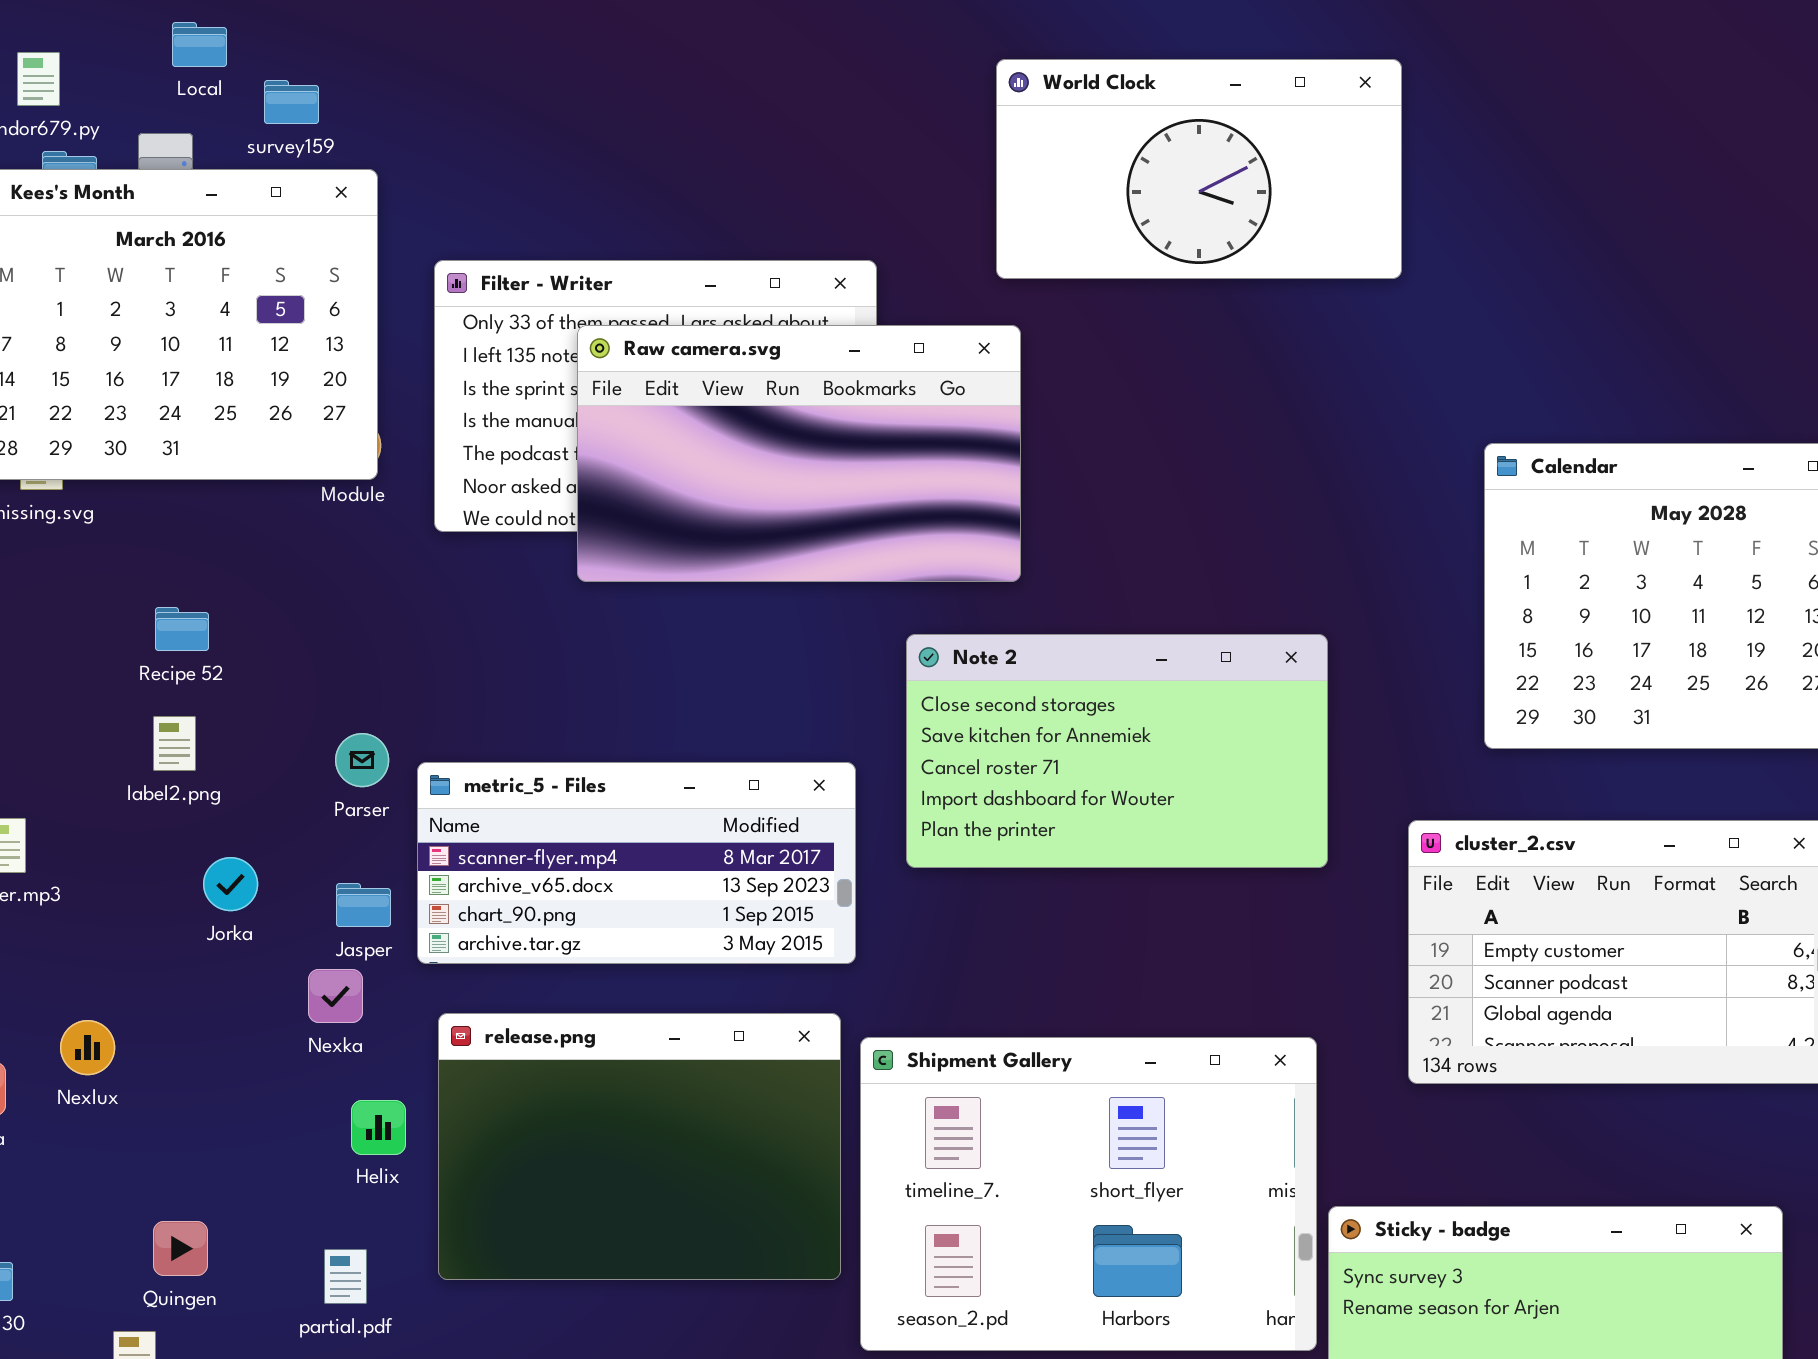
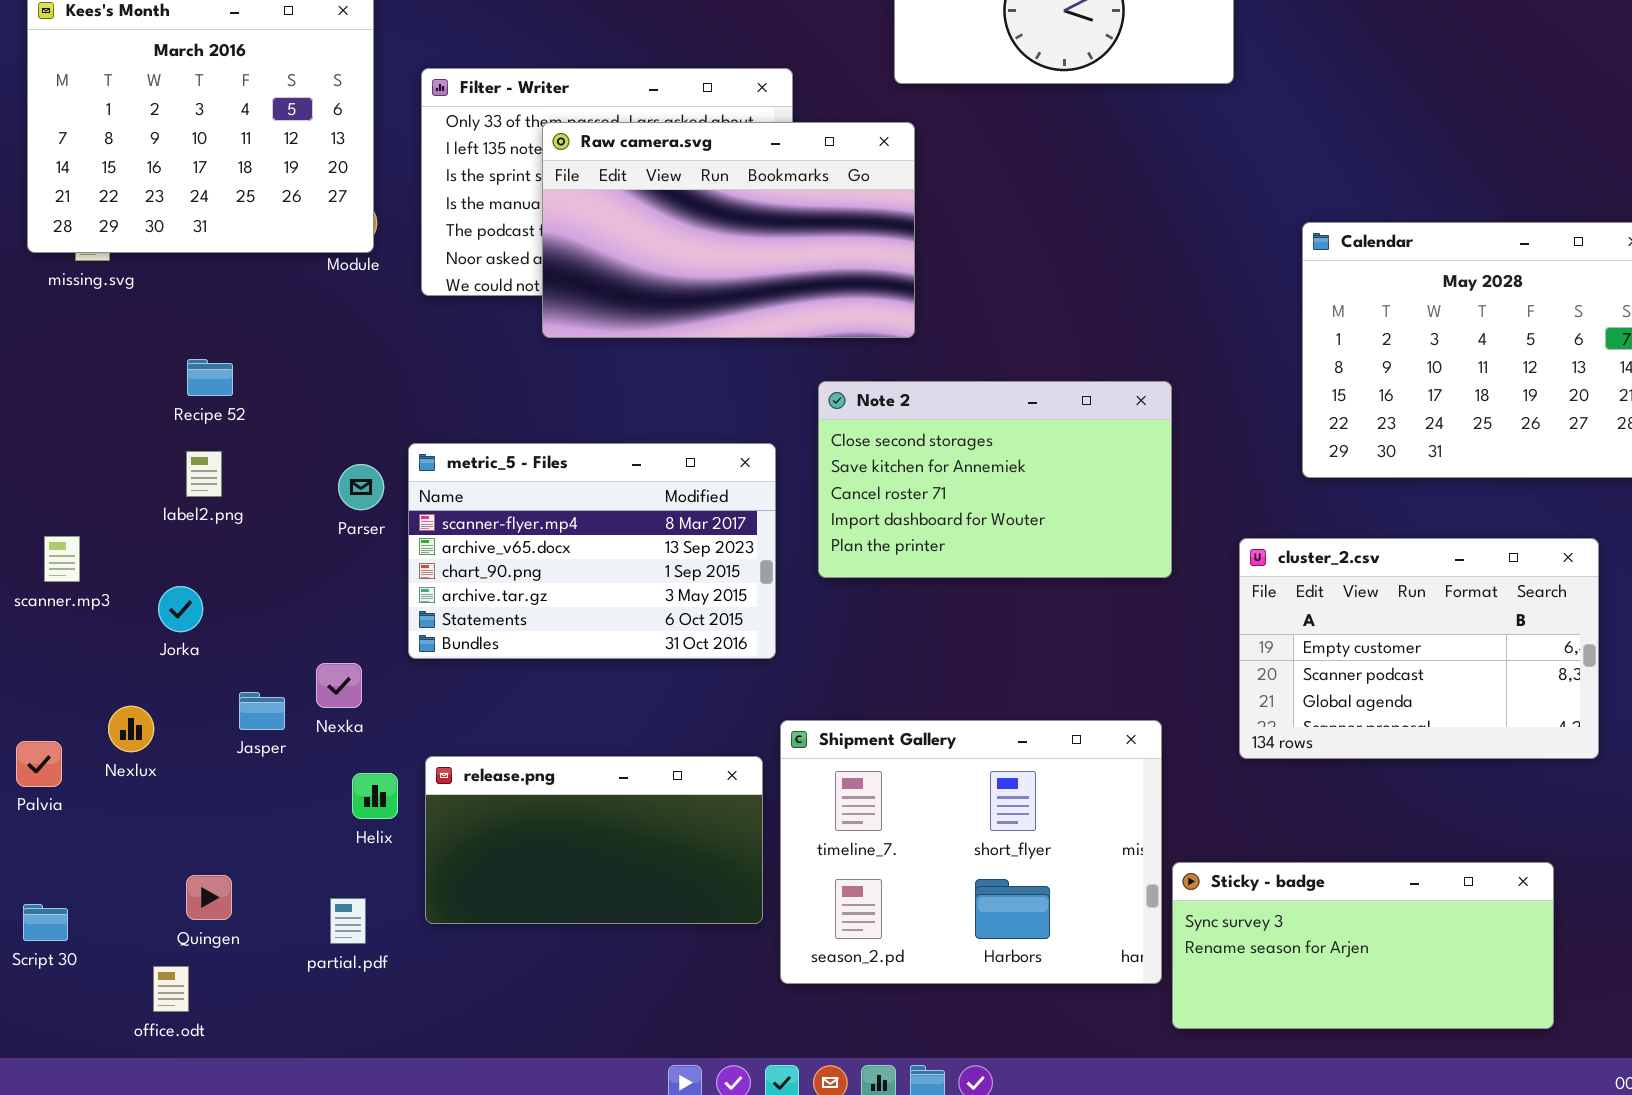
metric_5 - Files: [417,762,856,964] -> [408,443,776,659], resized
Jorka: [203,857,258,911] -> [158,586,203,632], moved
Jasper: [336,883,391,927] -> [239,692,285,730], moved
release.png: [438,1013,841,1280] -> [425,756,763,924], resized

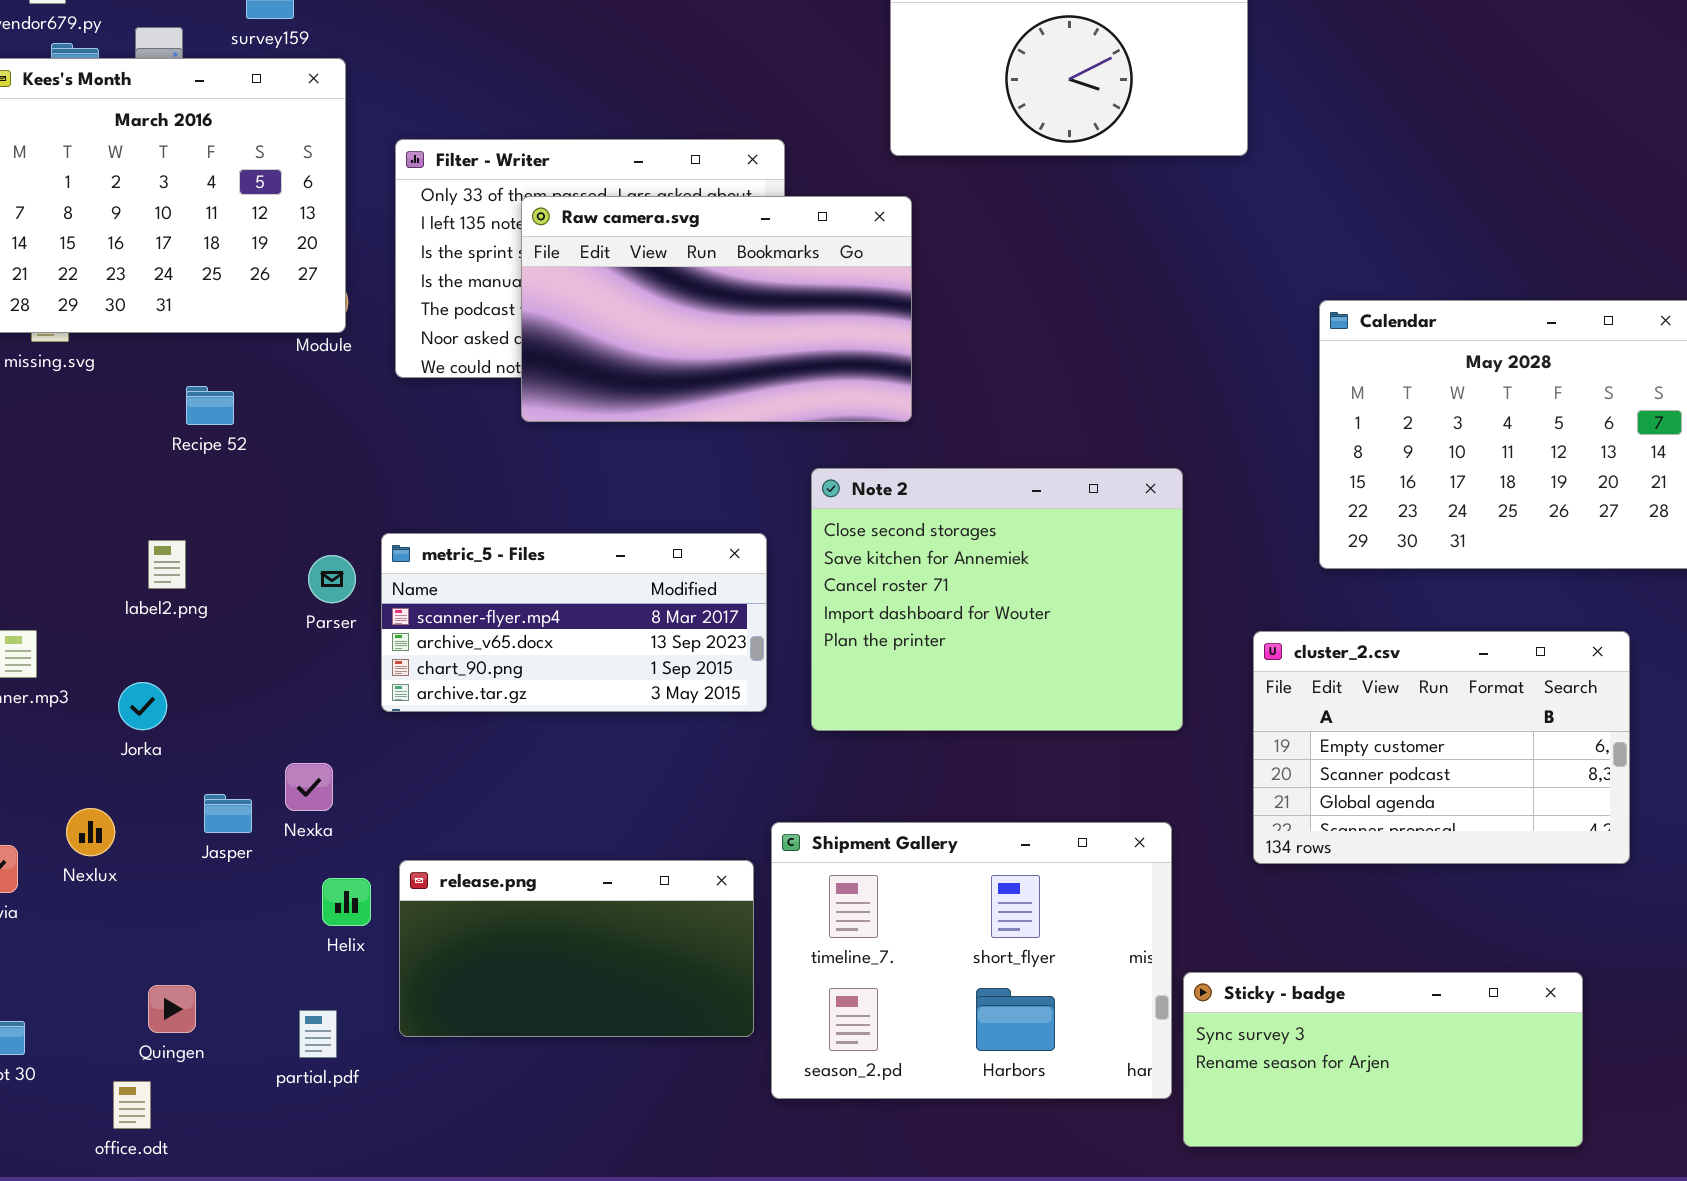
Recipe 52: [187,359,233,396] -> [186,386,234,425], moved
Note 2: [818,381,1172,578] -> [811,468,1183,731], resized
metric_5 - Files: [408,443,776,659] -> [381,533,767,712], resized

